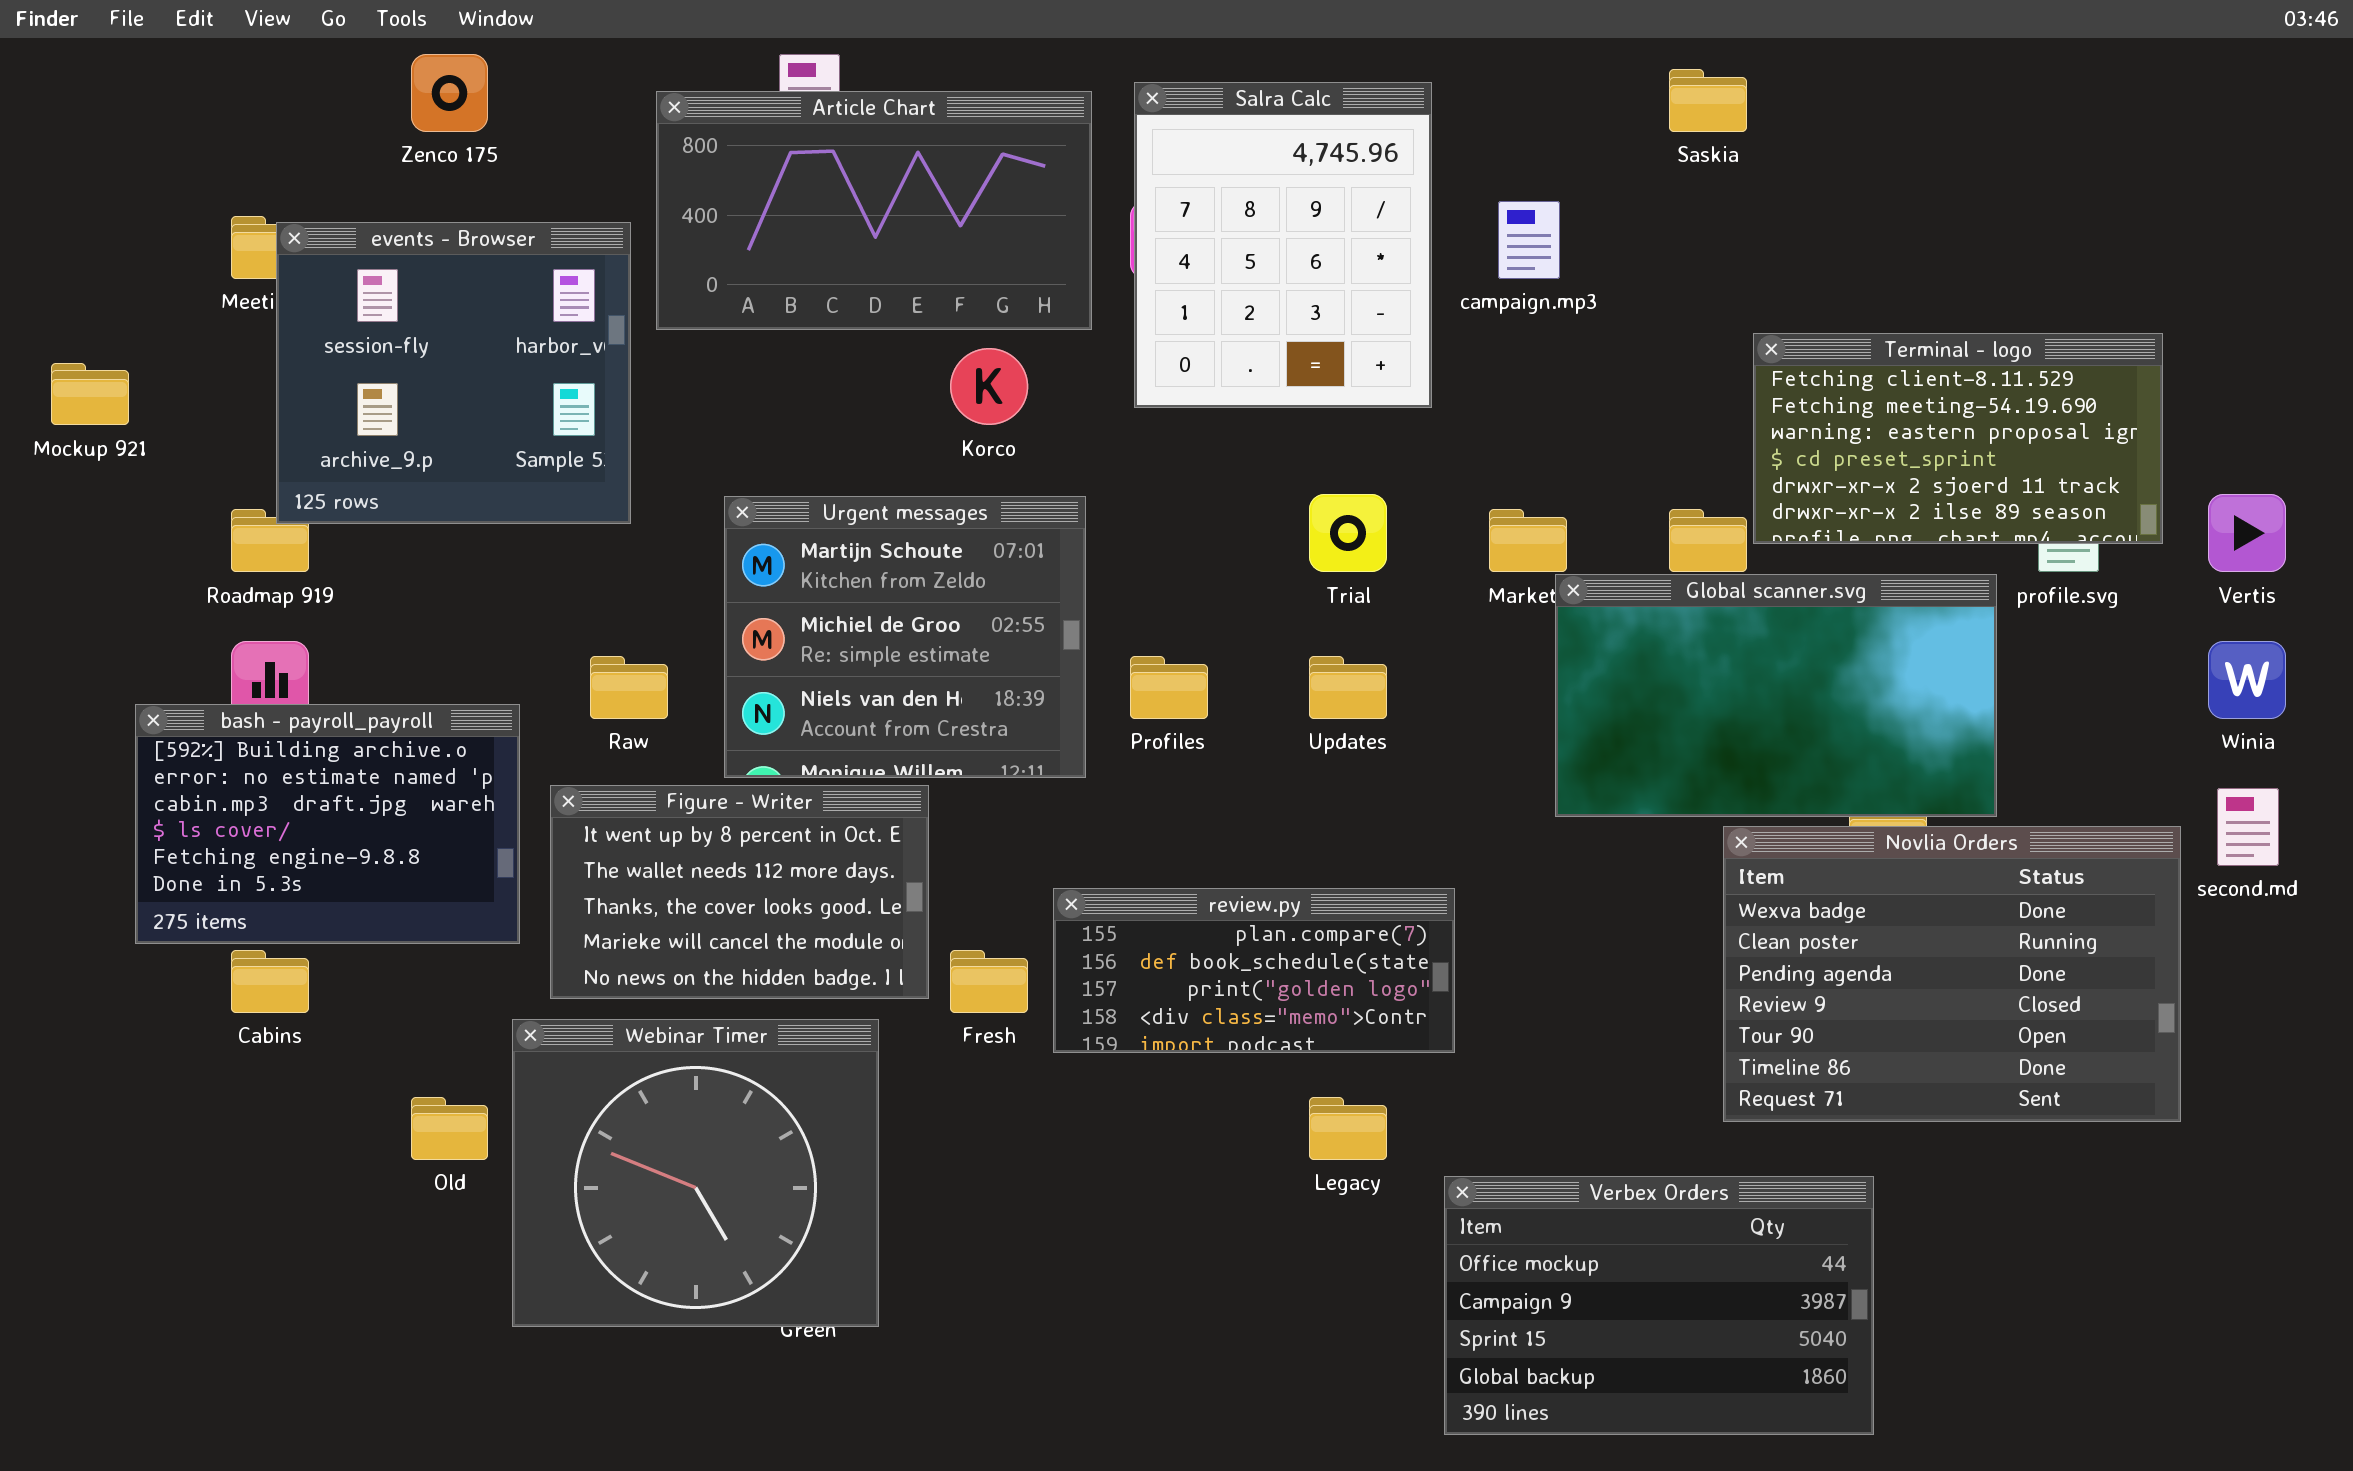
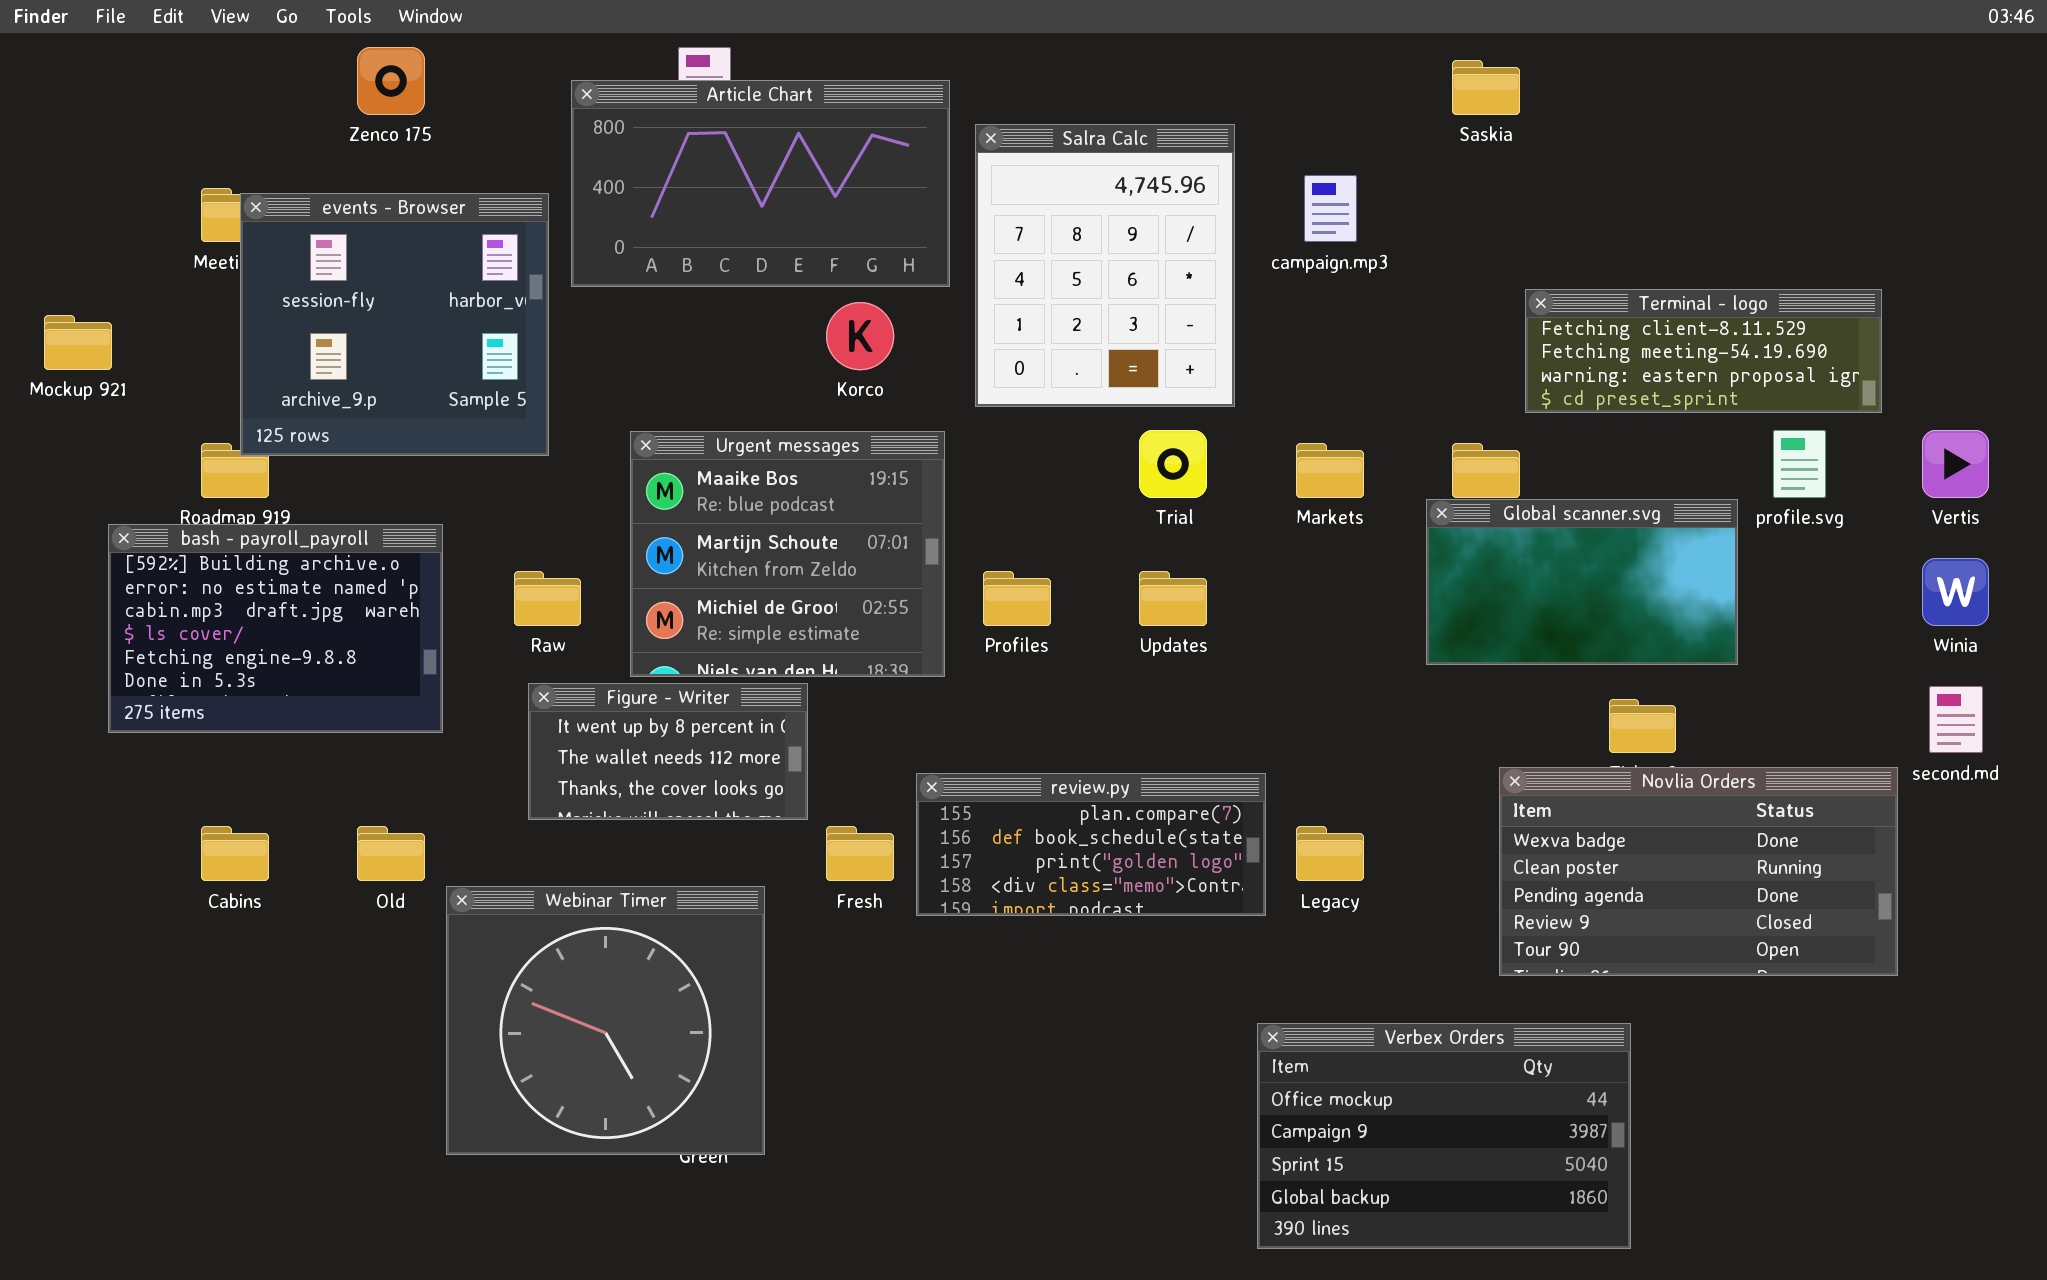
Salra Calc: [1134,82,1432,408] -> [975,124,1235,407], moved
Terminal - logo: [1753,333,2163,544] -> [1525,289,1882,413], resized
Urgent messages: [724,496,1086,778] -> [630,431,945,677], scrolled up 1 row
Global scanner.svg: [1555,574,1997,817] -> [1426,499,1738,665], resized
bash - payroll_payroll: [135,704,520,944] -> [108,524,443,733], moved
Figure - Writer: [550,785,929,999] -> [528,683,808,820], resized
Novlia Orders: [1723,826,2181,1122] -> [1499,767,1898,976], resized
Old: [411,1097,488,1160] -> [357,826,425,881], moved
Legacy: [1309,1097,1387,1160] -> [1296,826,1364,881], moved

